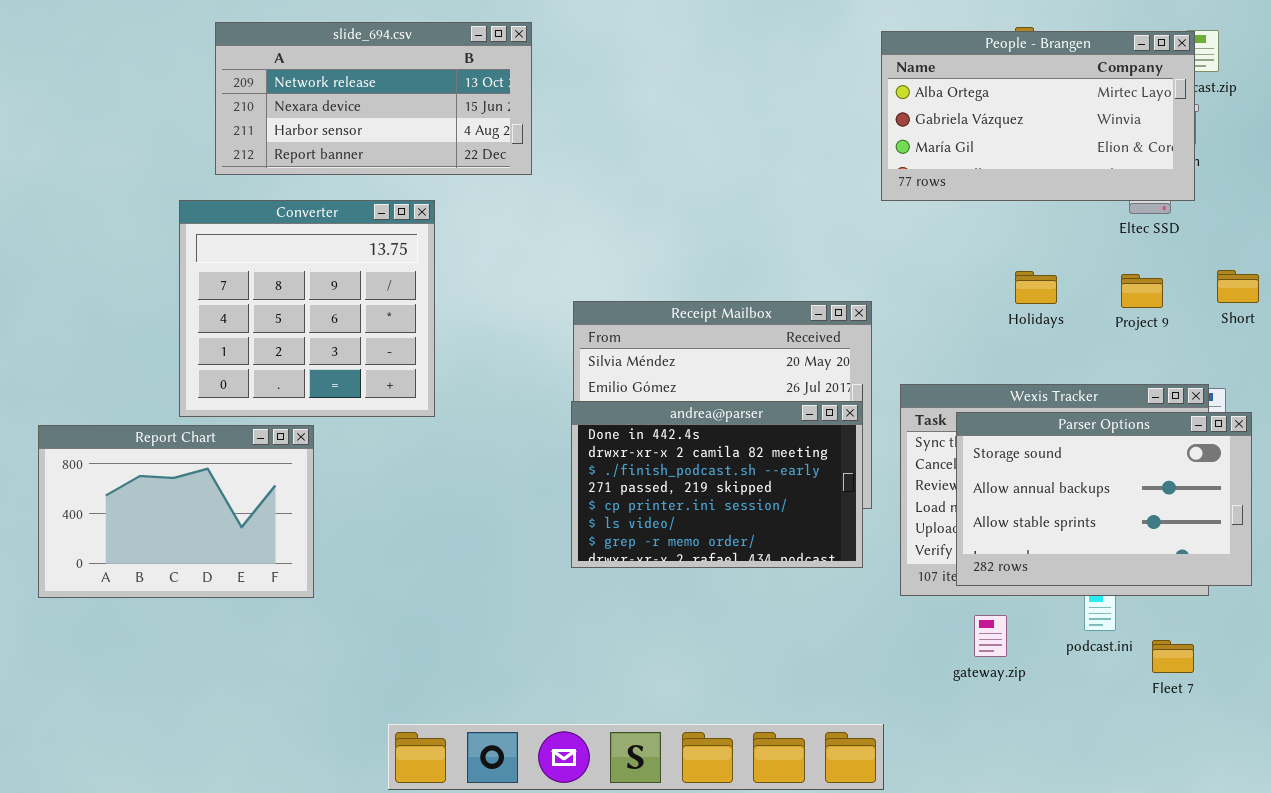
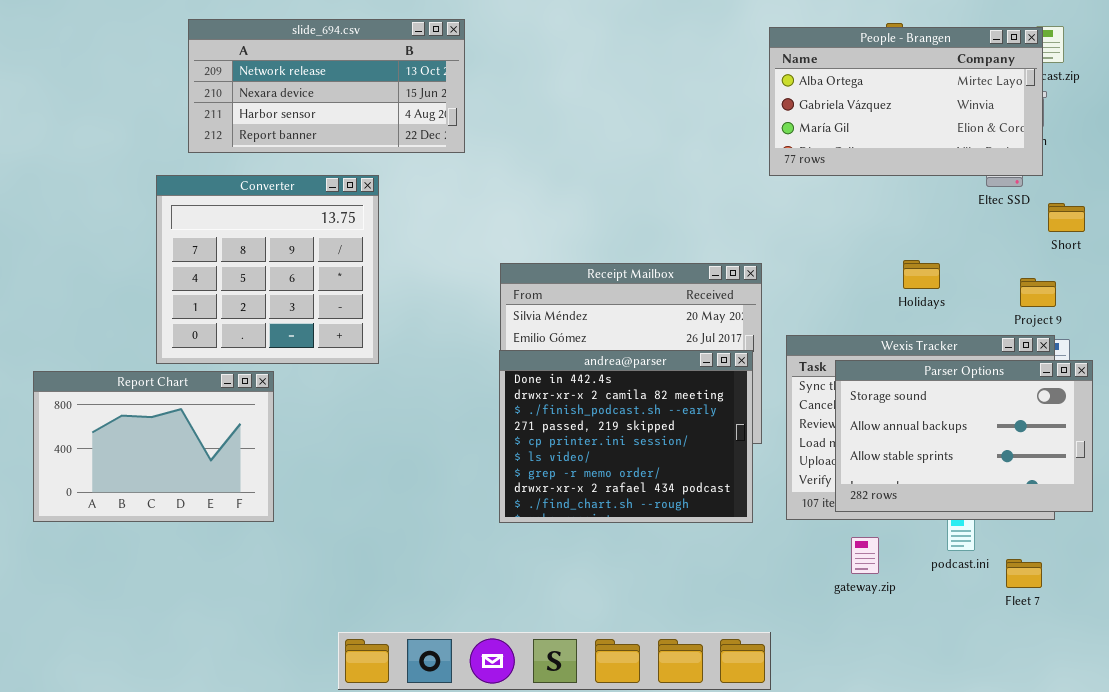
Short: [1217,270,1259,303] -> [1048,203,1085,232], moved
Holidays: [1015,271,1057,304] -> [903,260,940,289], moved
Project 9: [1121,274,1163,308] -> [1020,278,1056,307], moved
andrea@parser: [571,401,863,568] -> [499,350,753,523], resized

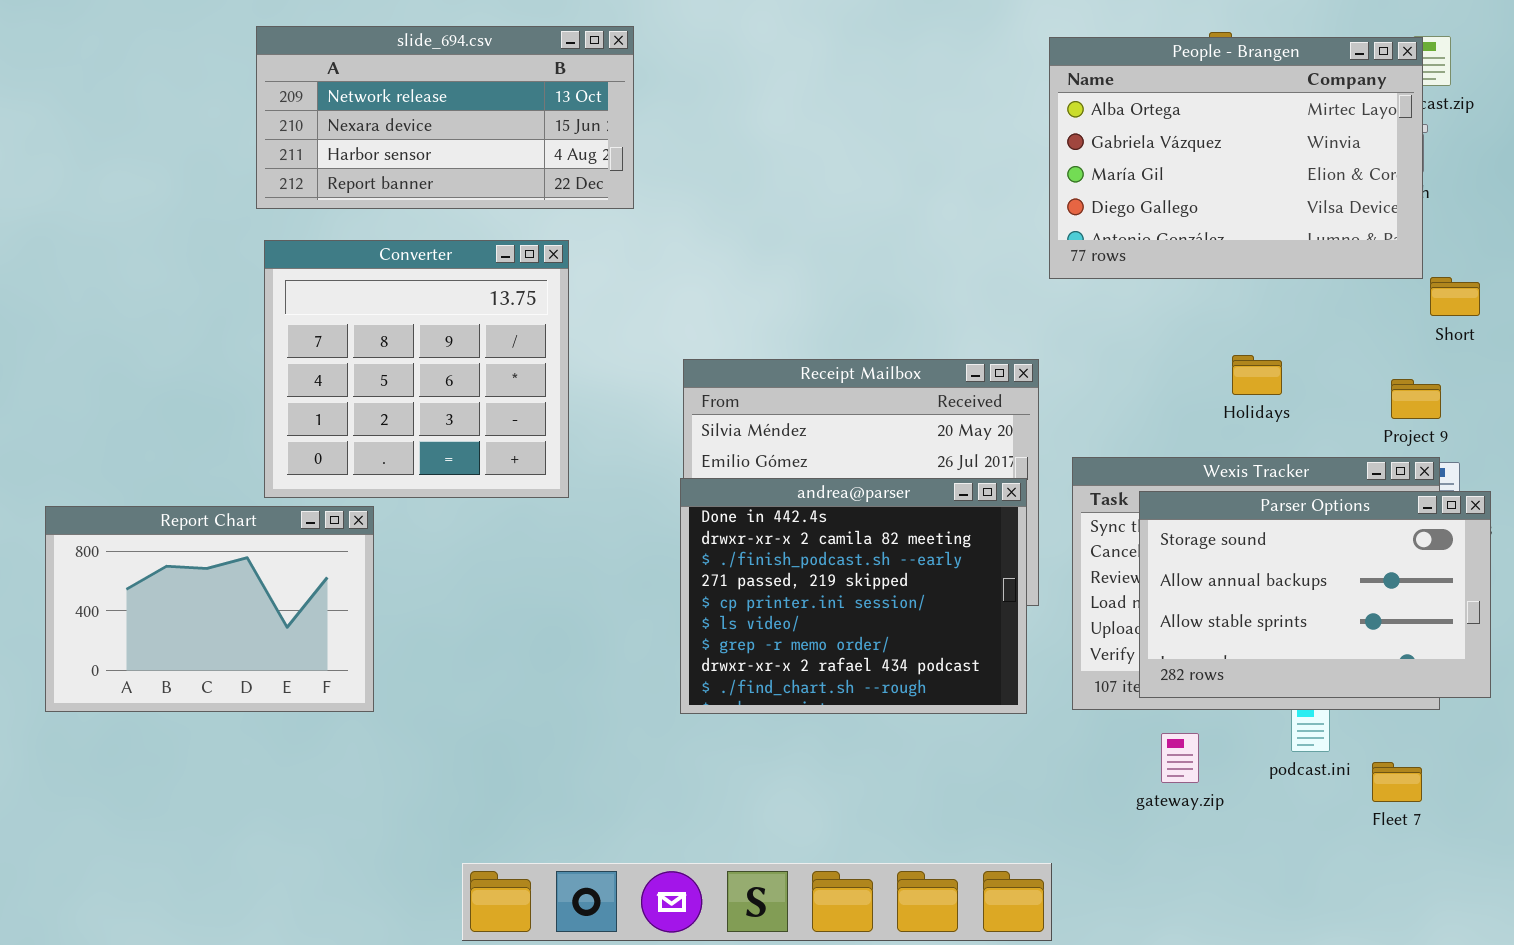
People - Brangen: [769,27,1043,176] -> [1049,37,1423,279], resized
Converter: [156,175,379,364] -> [264,240,569,498], moved

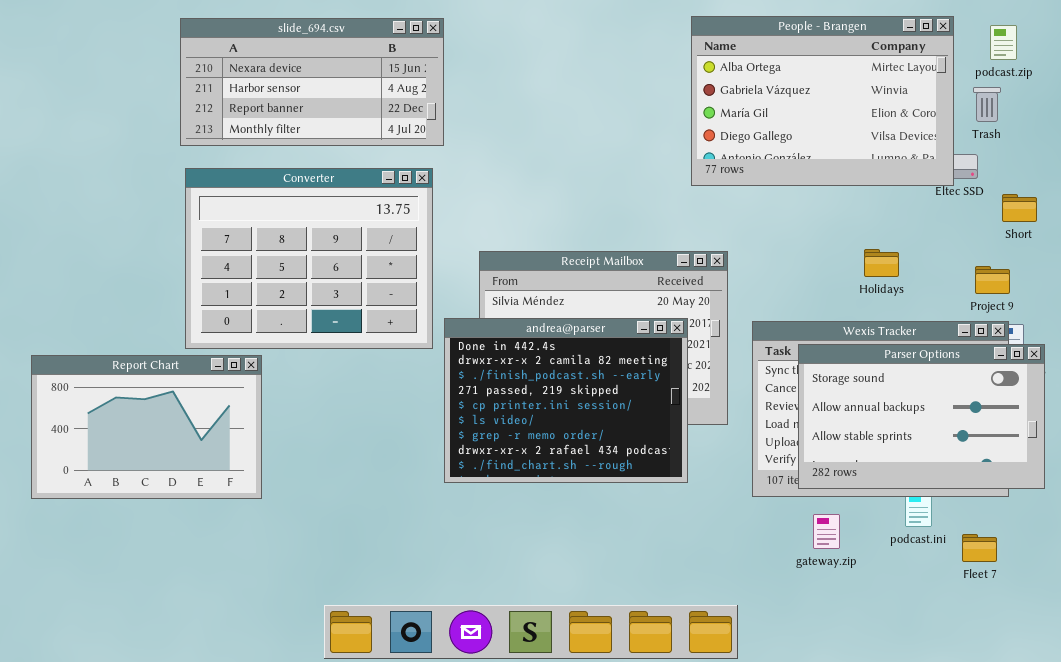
slide_694.csv: [256,26,634,209] -> [180,18,444,146], scrolled down 1 row
People - Brangen: [1049,37,1423,279] -> [691,16,954,186], moved
Converter: [264,240,569,498] -> [185,168,433,349], resized
andrea@parser: [680,478,1027,714] -> [444,318,688,483], moved

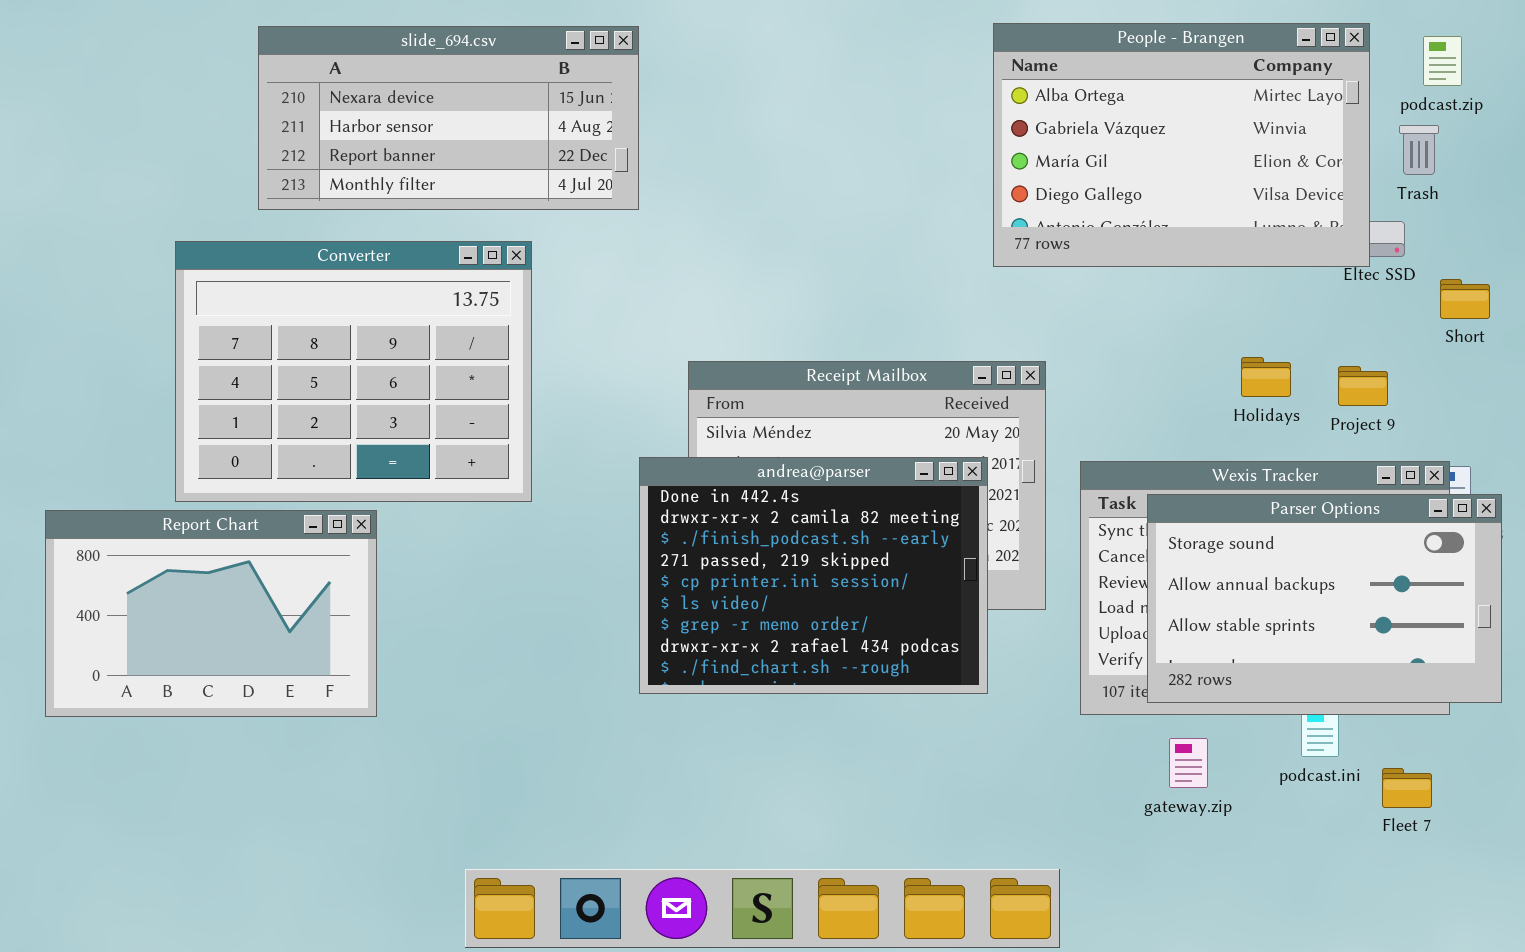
Converter: [185,168,433,349] -> [175,241,532,502], moved
Project 9: [975,266,1010,294] -> [1338,366,1388,406], moved

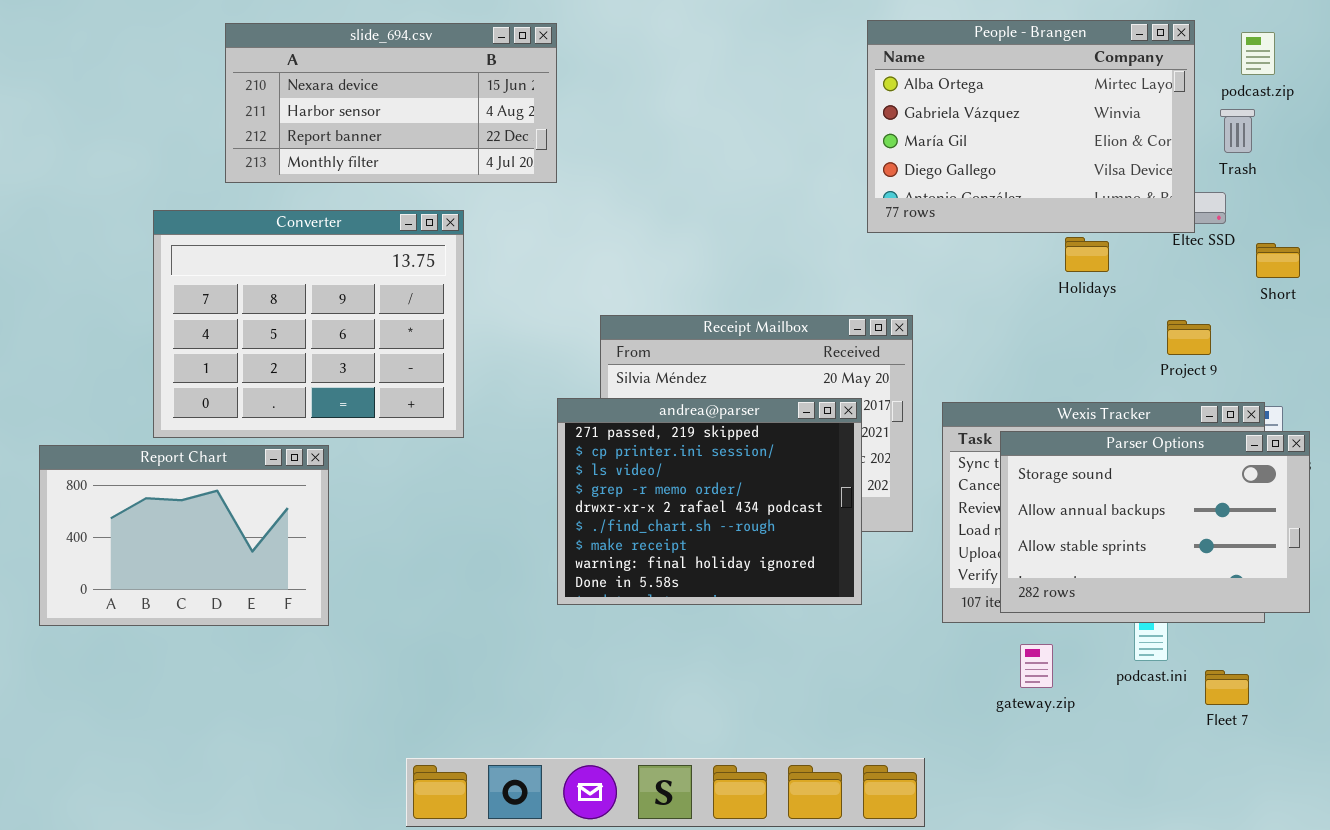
Holidays: [1241,357,1291,397] -> [1065,237,1109,272], moved
andrea@parser: [639,457,988,694] -> [557,398,862,605], scrolled down 3 rows

